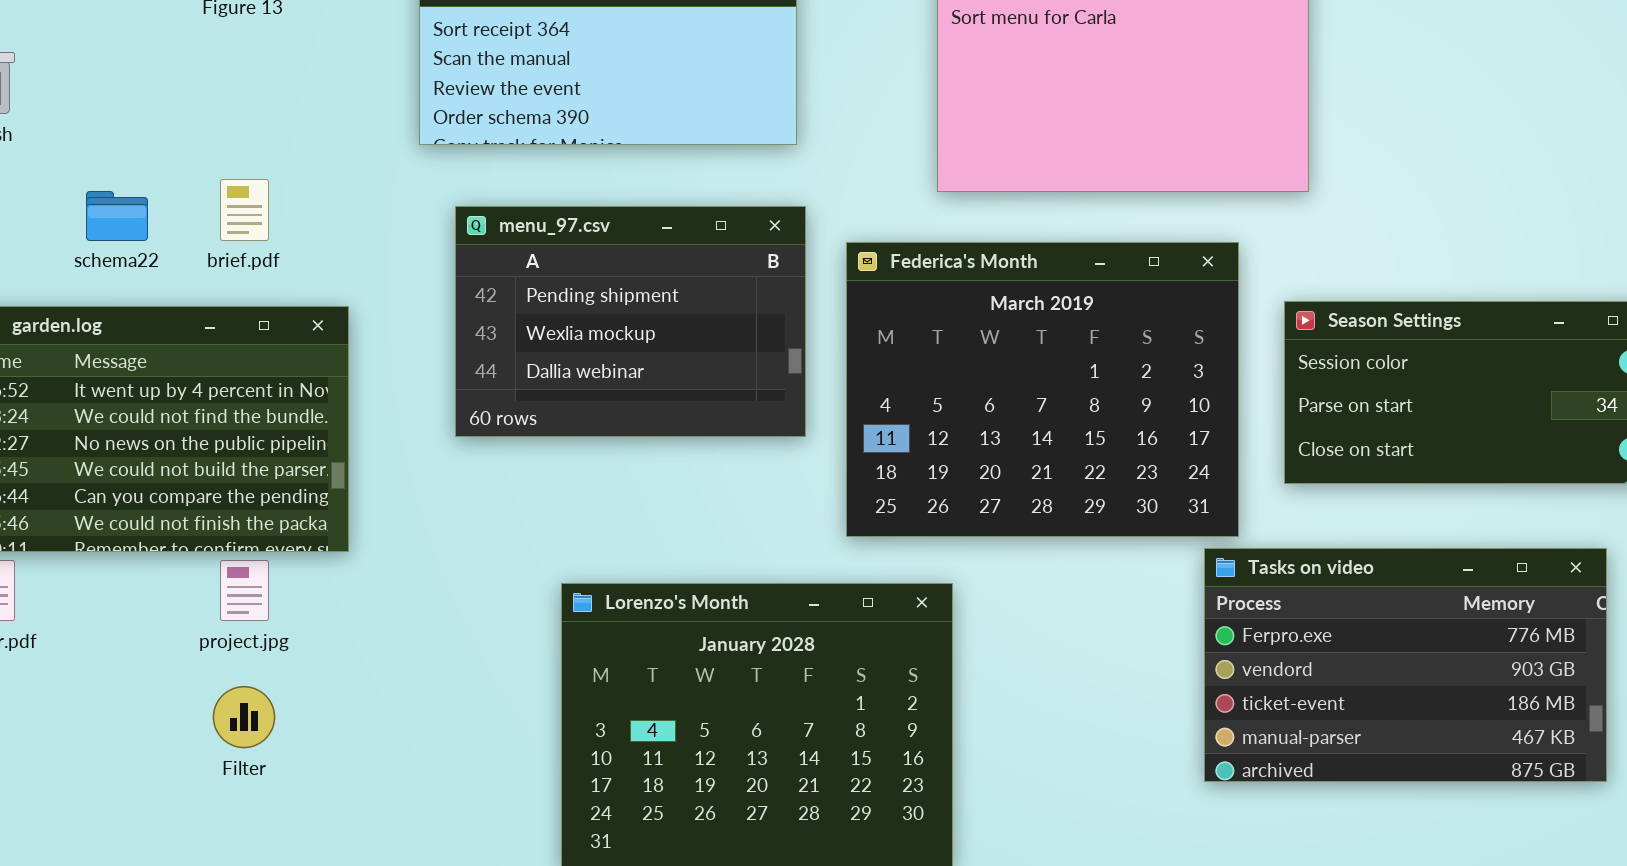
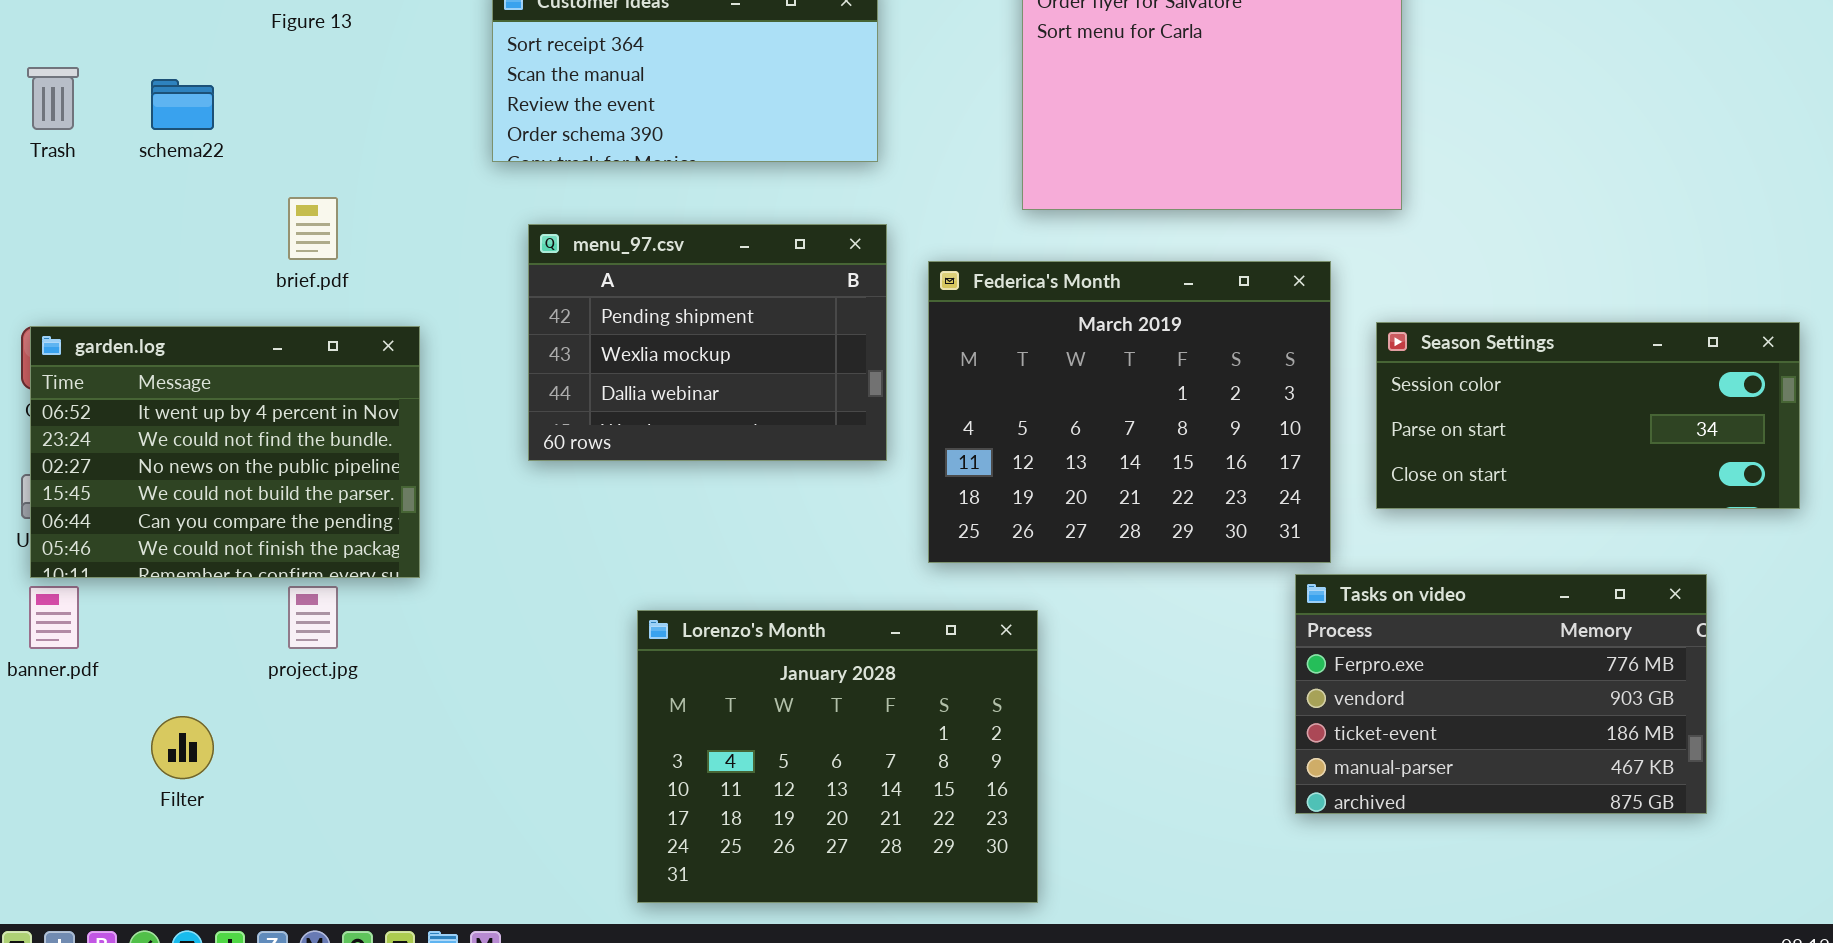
schema22: [86,191,148,241] -> [151,79,214,130], moved
Filter: [213,686,275,748] -> [151,716,214,779], moved

